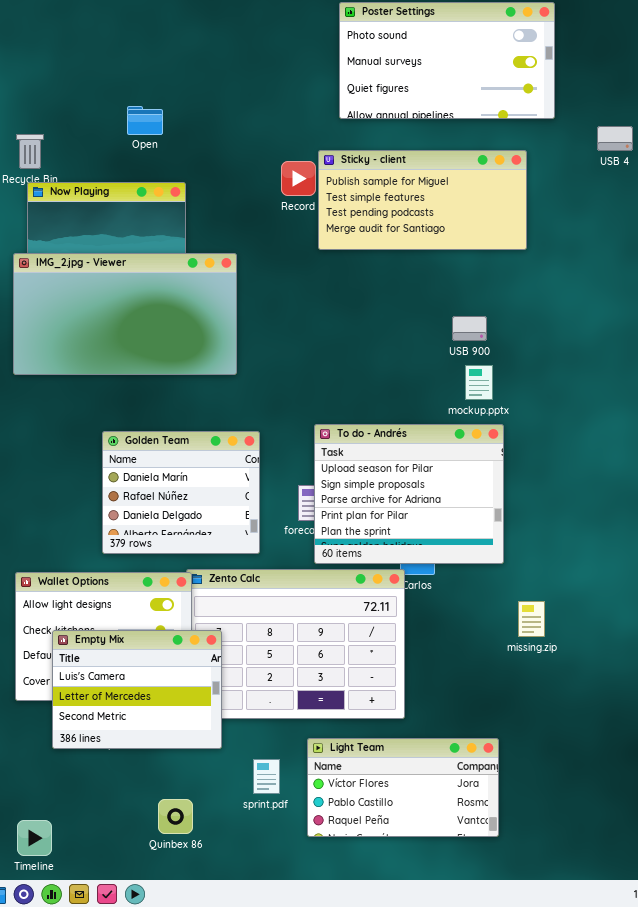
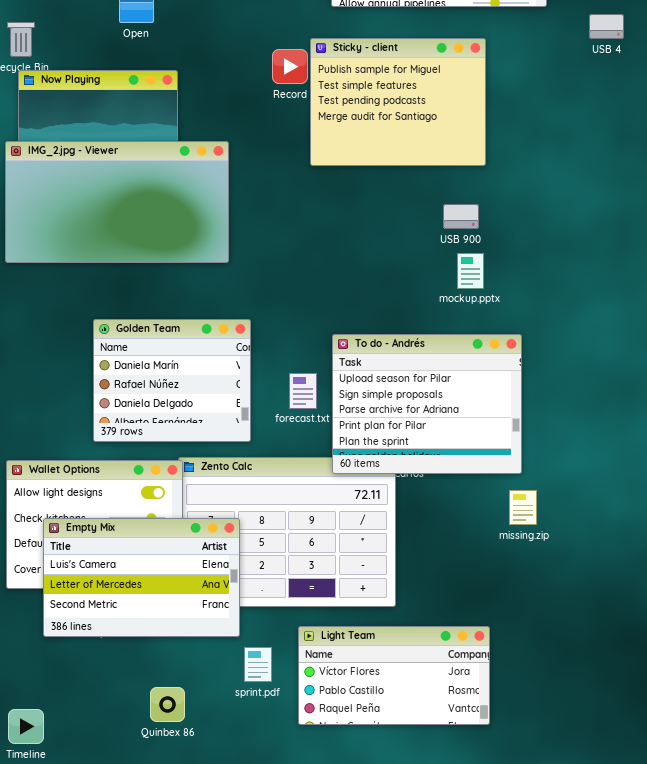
Sticky - client: [318,150,527,250] -> [310,38,486,166], resized
To do - Andrés: [314,424,504,564] -> [332,334,522,474], moved
Empty Mix: [52,630,222,749] -> [43,518,240,637], resized

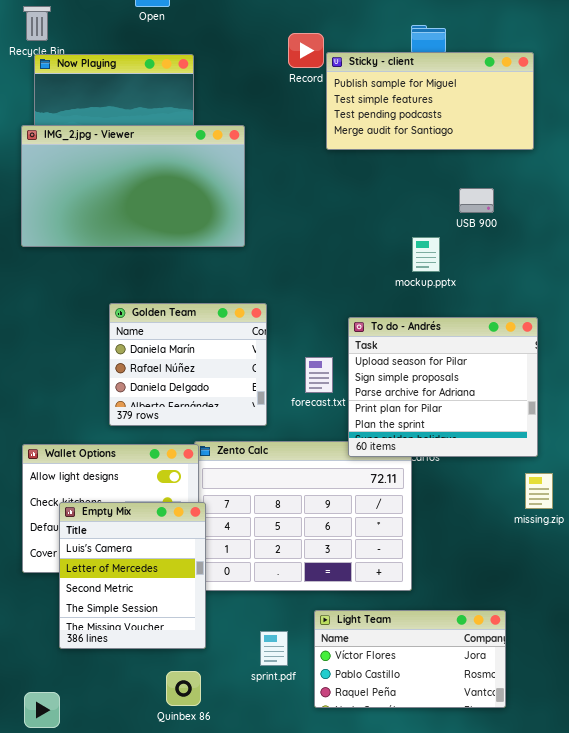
Sticky - client: [310,38,486,166] -> [326,52,534,150], resized
mockup.pptx: [457,253,484,289] -> [412,237,440,272], moved
Empty Mix: [43,518,240,637] -> [59,502,206,649], resized

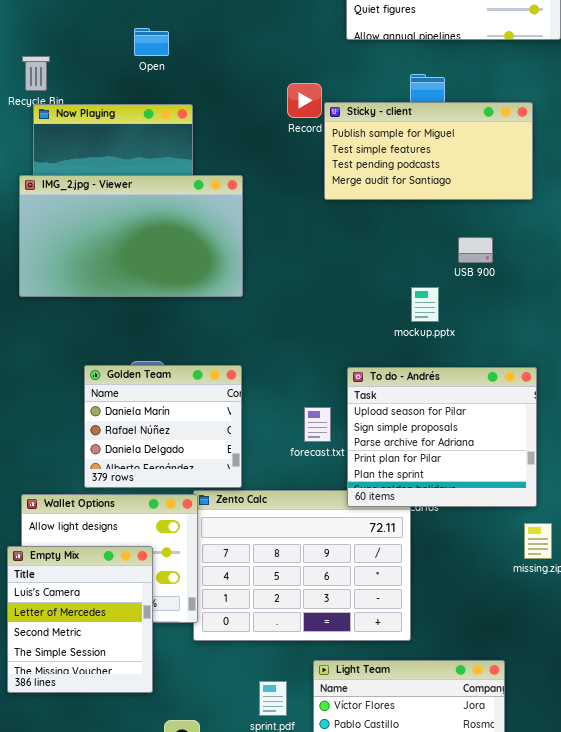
Golden Team: [109,303,267,426] -> [84,365,242,488], moved
Empty Mix: [59,502,206,649] -> [7,546,153,693], moved

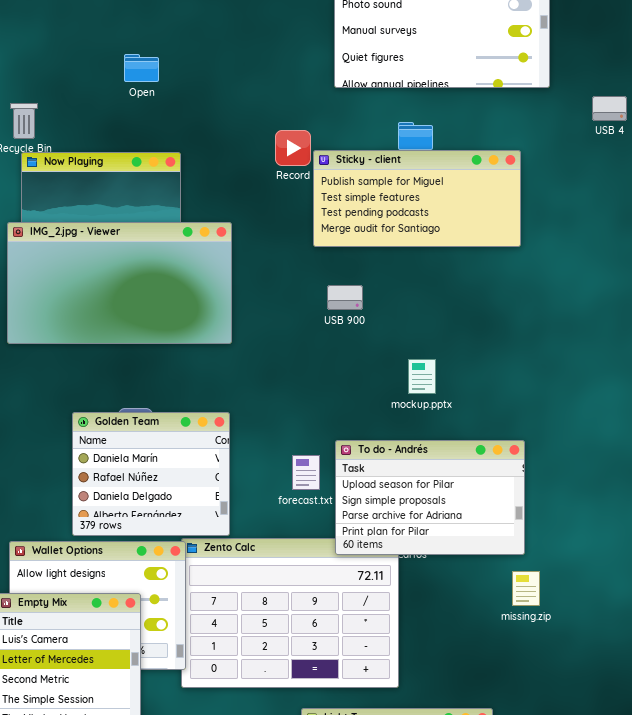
Open: [134,28,169,56] -> [124,54,159,82], moved
USB 900: [458,237,493,263] -> [327,285,363,310], moved
mockup.pptx: [411,287,439,322] -> [408,359,436,394], moved
To do - Andrés: [347,367,537,507] -> [335,440,525,555], resized

